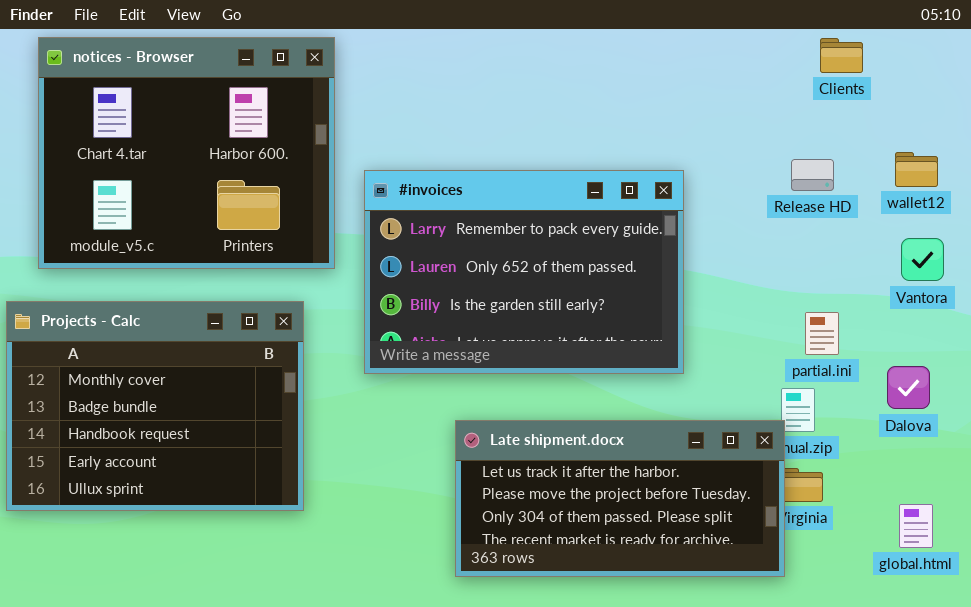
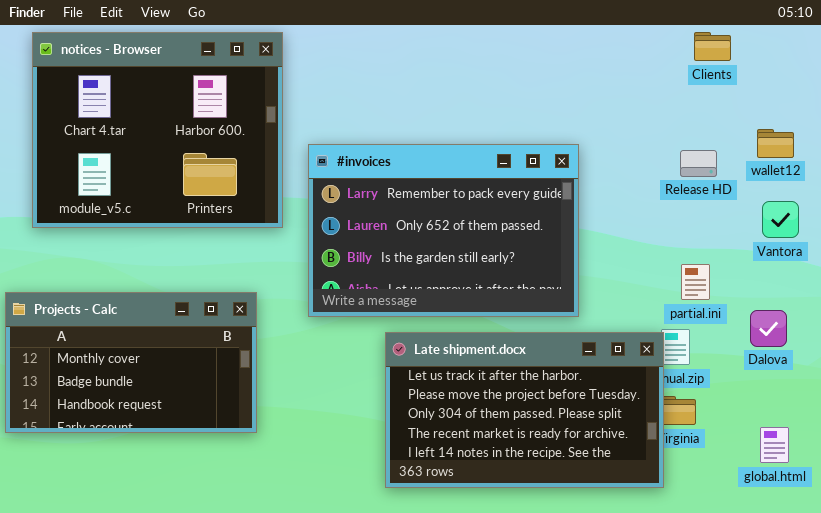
Release HD: [791,159,834,191] -> [680,150,717,177], moved
Projects - Calc: [6,301,304,511] -> [5,292,257,433], resized
Late shipment.docx: [455,420,785,577] -> [385,332,664,488], resized

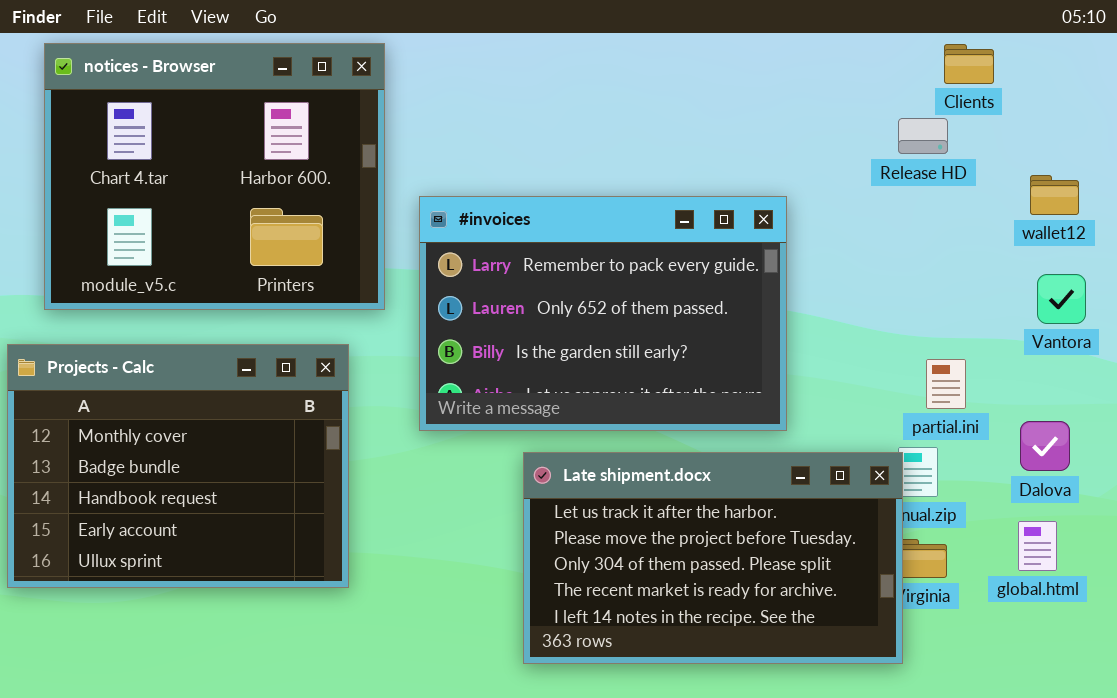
Release HD: [680,150,717,177] -> [898,118,948,154], moved
Projects - Calc: [5,292,257,433] -> [7,344,349,588], resized
global.html: [760,427,789,463] -> [1018,521,1057,571], moved

